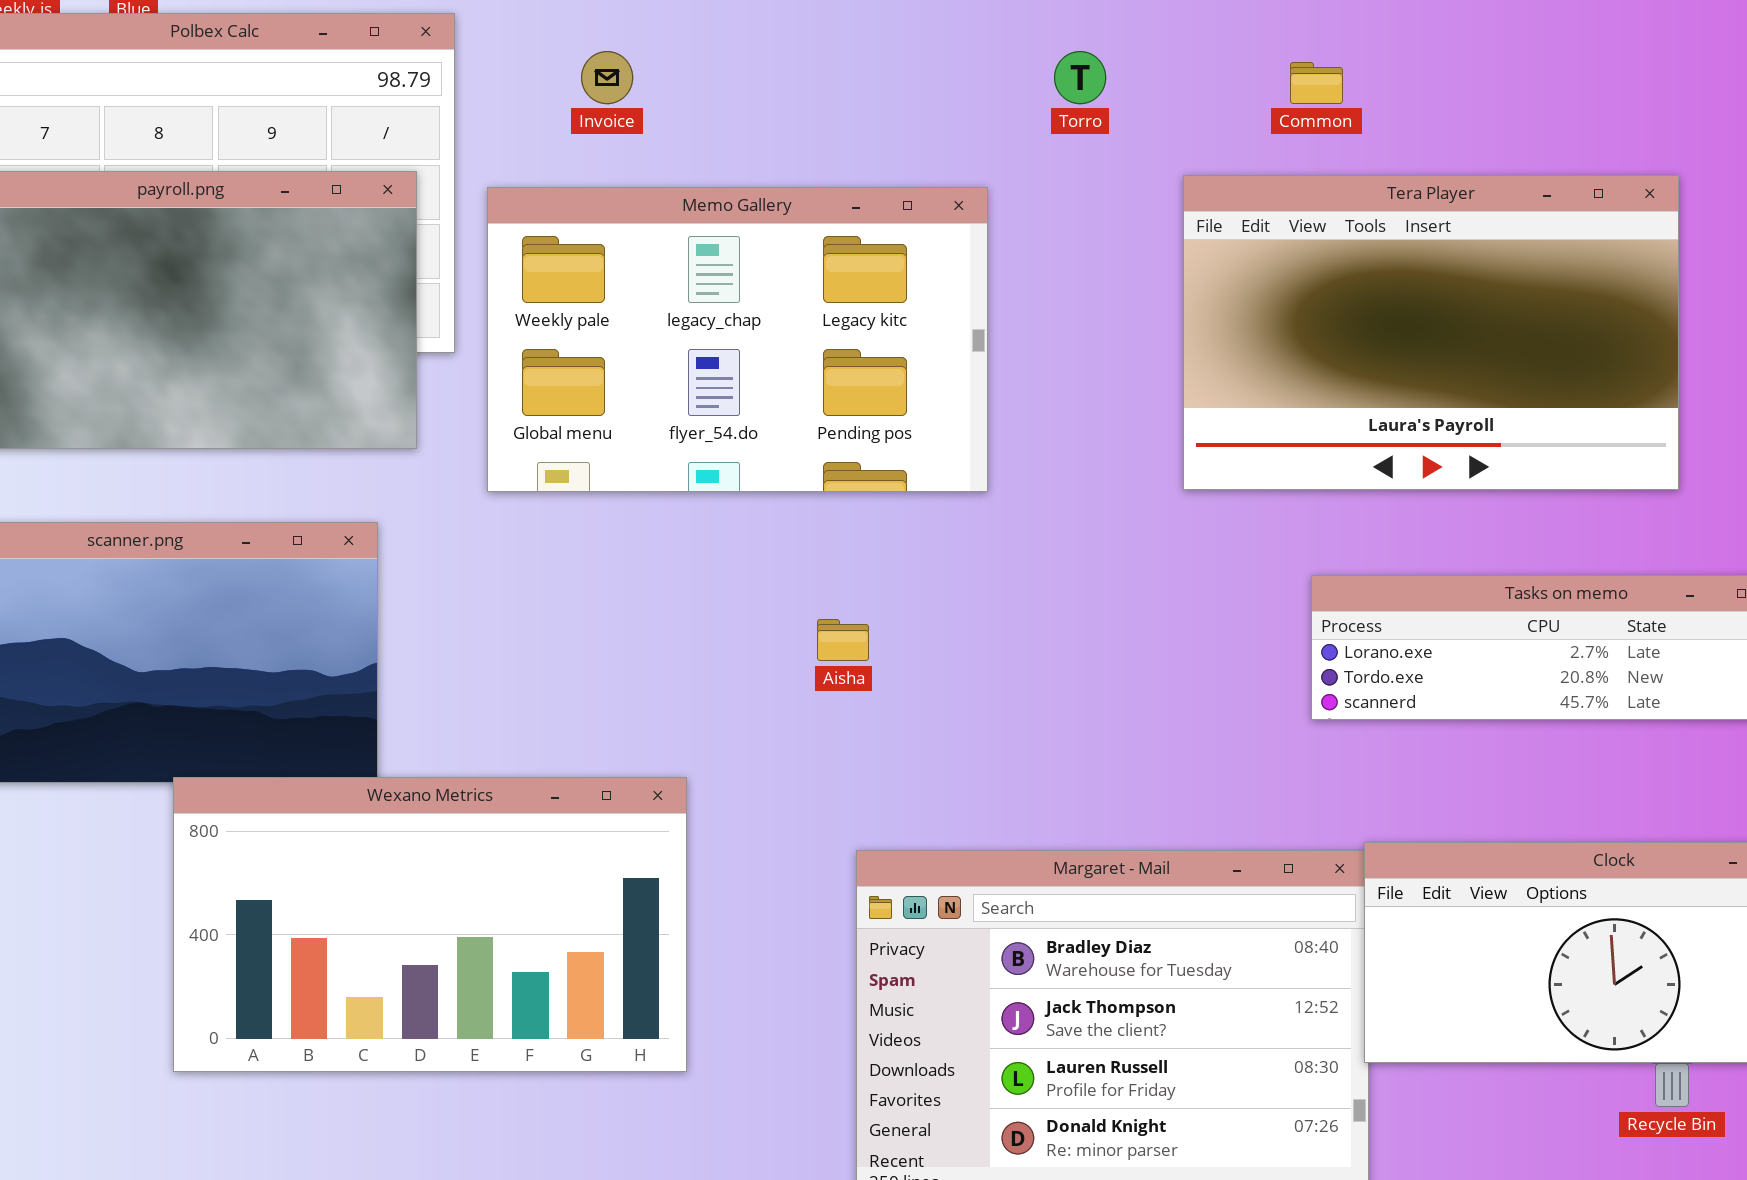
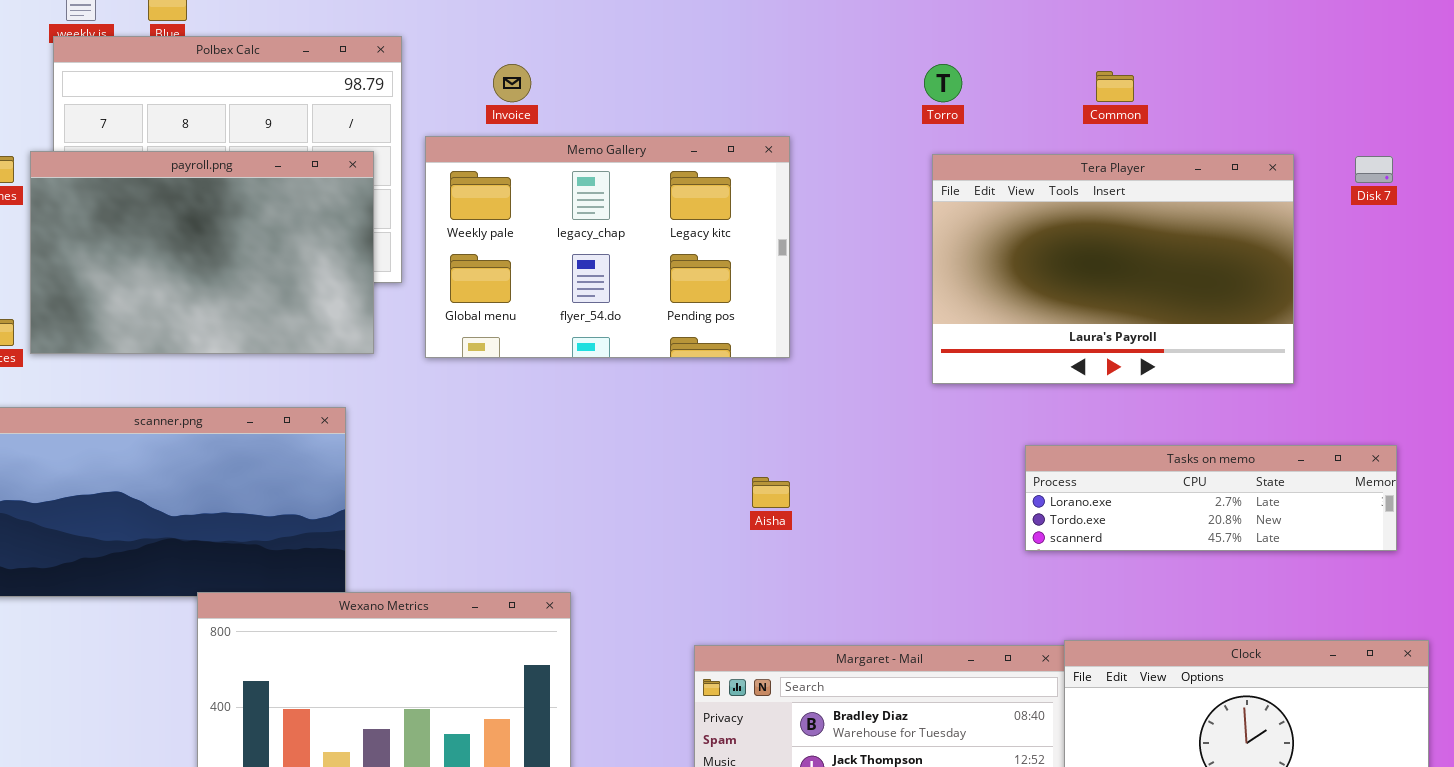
Torro: [1054,51,1106,104] -> [924,64,962,102], moved
Common: [1290,62,1343,104] -> [1096,71,1134,102], moved
Memo Gallery: [487,187,988,492] -> [425,136,790,358], moved
Aisha: [817,619,869,661] -> [752,477,790,508], moved

